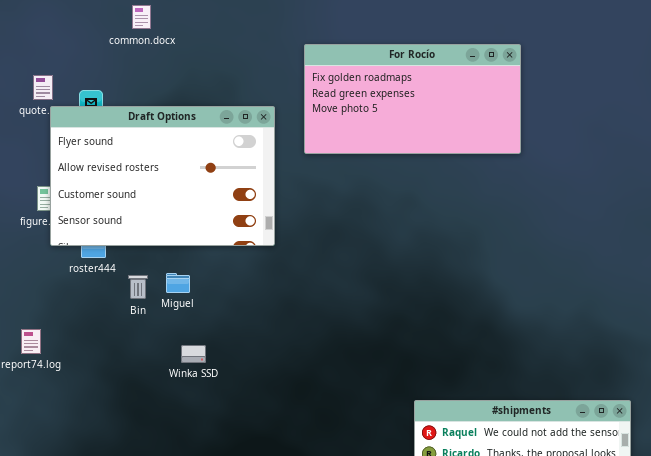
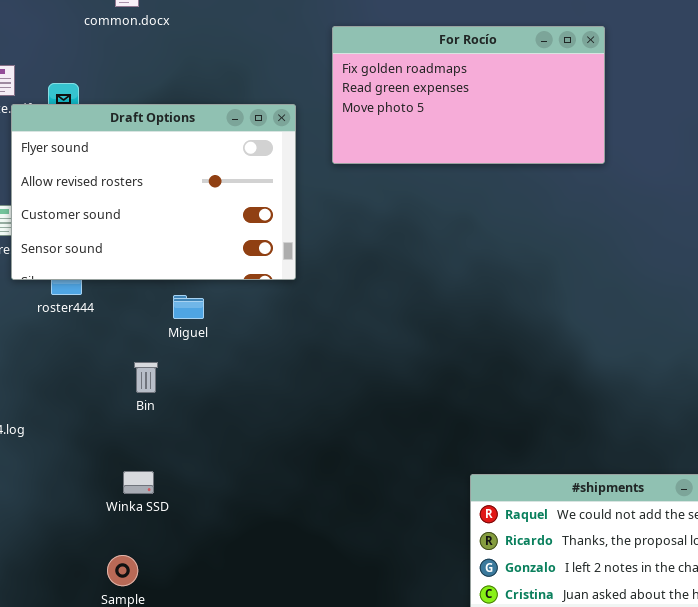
Miguel: [166,273,190,293] -> [173,295,204,319], moved
Bin: [128,275,148,299] -> [134,362,158,393], moved
Winka SSD: [181,345,206,363] -> [123,471,154,494], moved

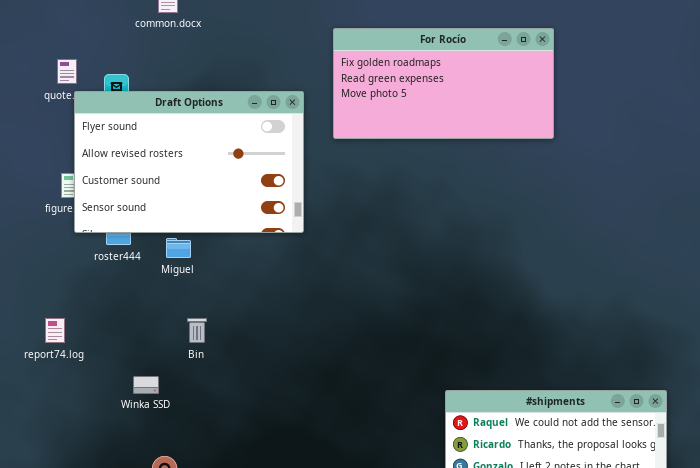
Miguel: [173,295,204,319] -> [166,238,191,258], moved
Bin: [134,362,158,393] -> [187,318,207,343], moved
Winka SSD: [123,471,154,494] -> [133,376,159,394], moved

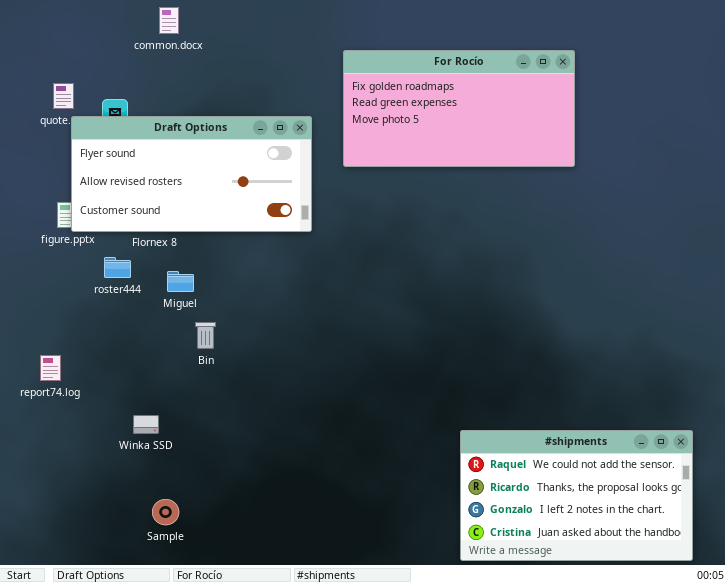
Draft Options: [74,91,304,233] -> [71,116,312,232], resized
Bin: [187,318,207,343] -> [195,322,216,349], moved

